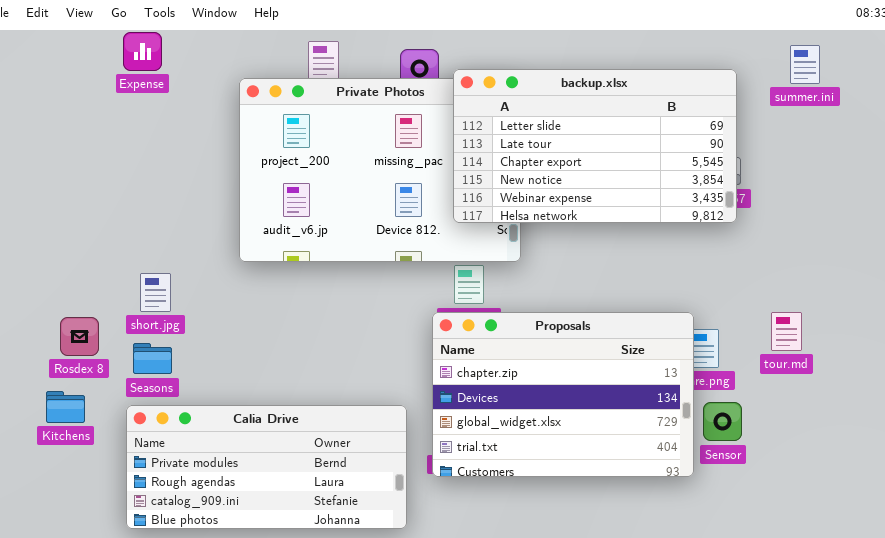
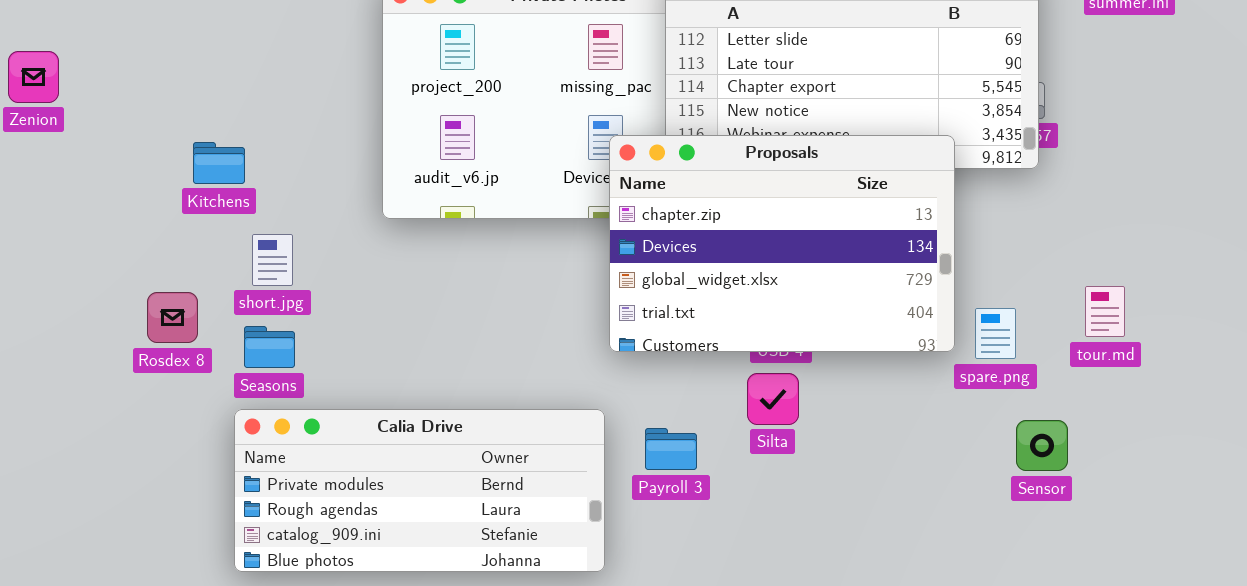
Proposals: [432,312,694,477] -> [609,135,955,352], moved
Kitchens: [46,391,85,423] -> [193,142,245,184], moved
Sensor: [703,402,742,441] -> [1016,420,1068,471], moved

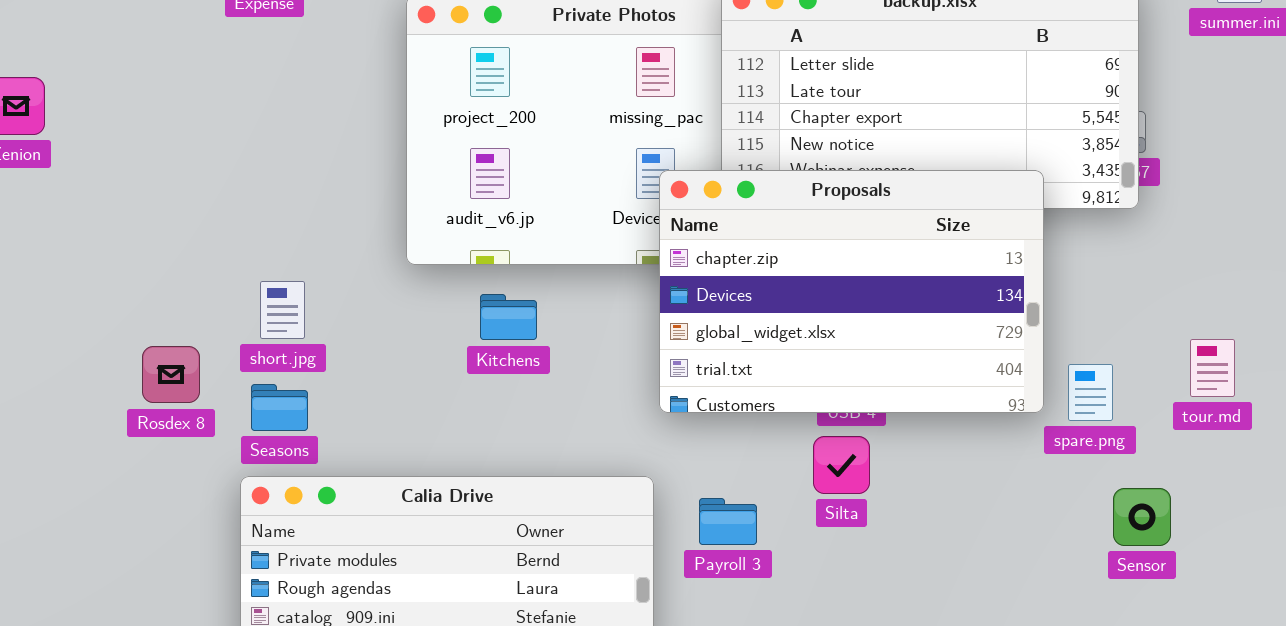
Kitchens: [193,142,245,184] -> [480,294,537,340], moved

